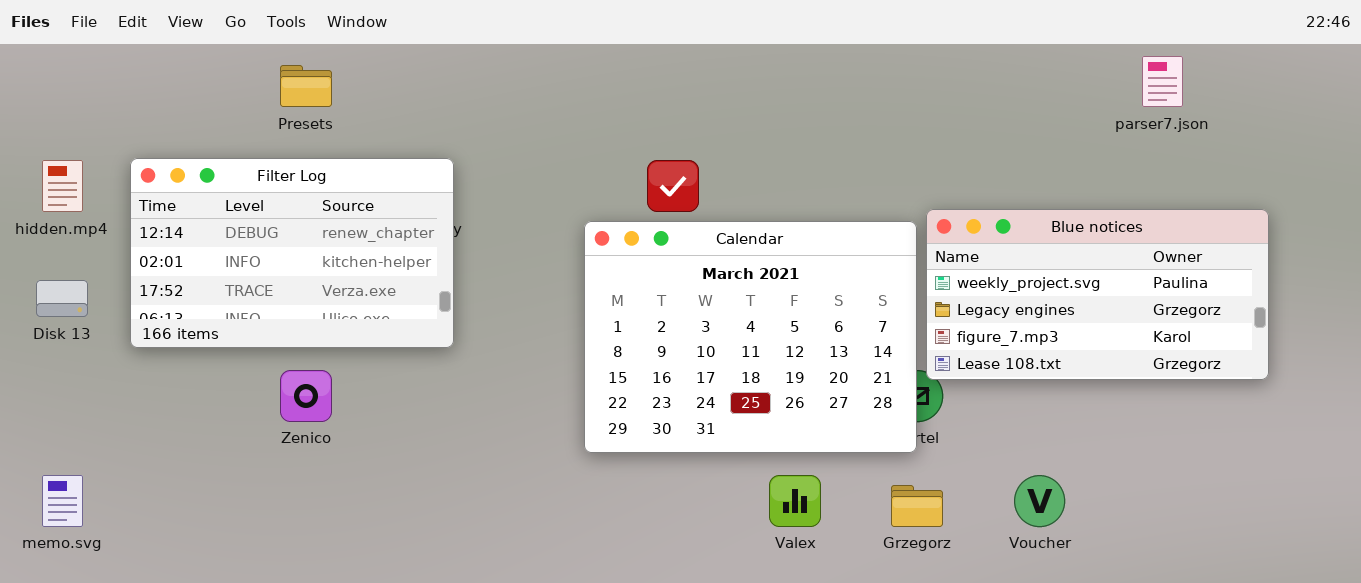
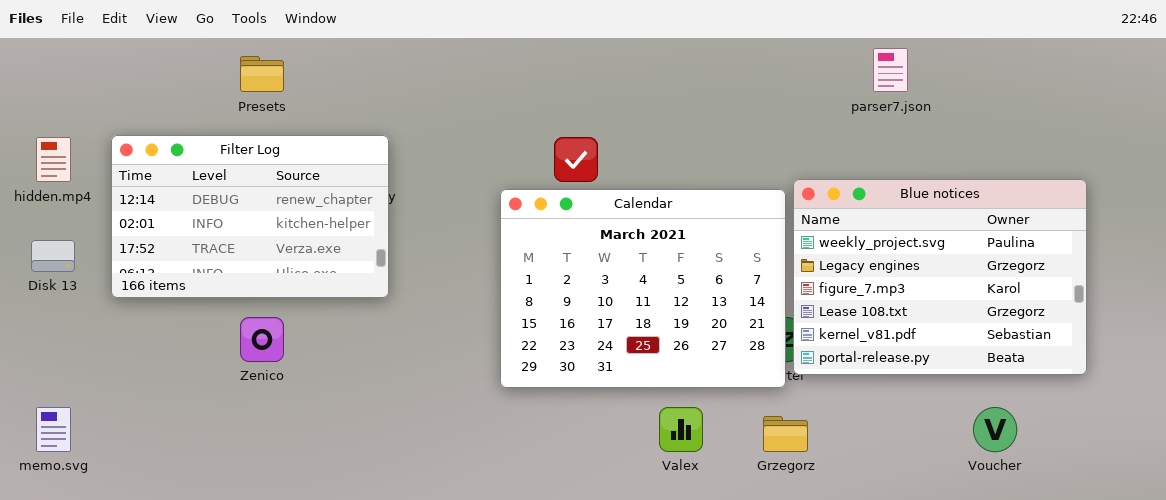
parser7.json: [1142,56,1183,107] -> [873,48,908,92], moved
Blue notices: [926,209,1269,380] -> [793,179,1087,375], resized
Voucher: [1014,475,1065,527] -> [973,407,1017,452], moved

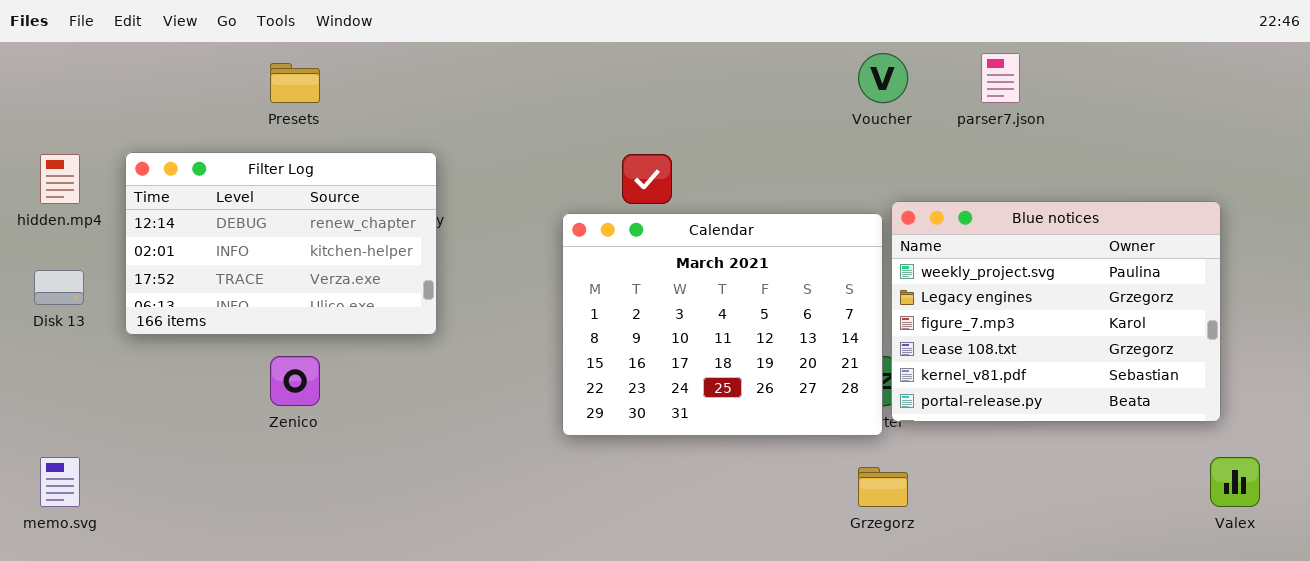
Valex: [659,407,703,452] -> [1210,457,1260,507], moved
Voucher: [973,407,1017,452] -> [858,53,908,103], moved

